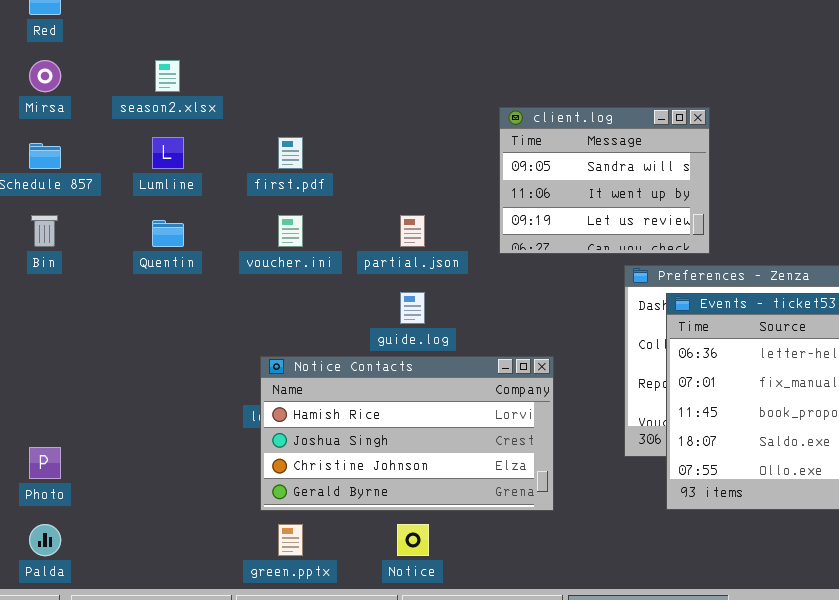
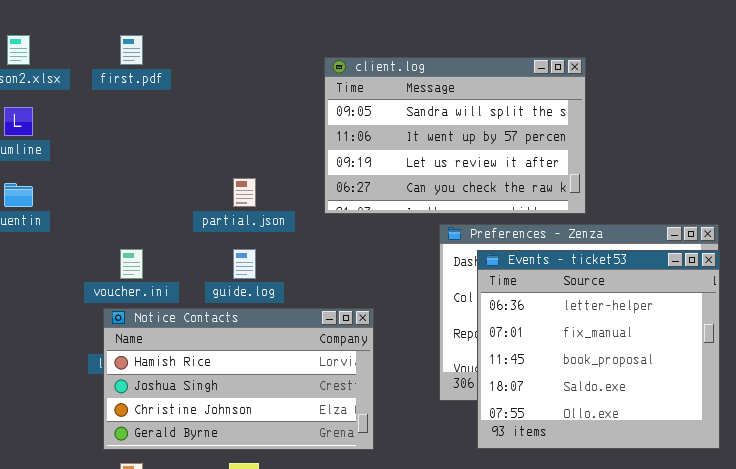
client.log: [499,107,710,254] -> [324,57,586,214], resized
first.pdf: [278,137,303,169] -> [120,35,143,65], moved
voucher.ini: [278,215,303,247] -> [120,249,143,279], moved

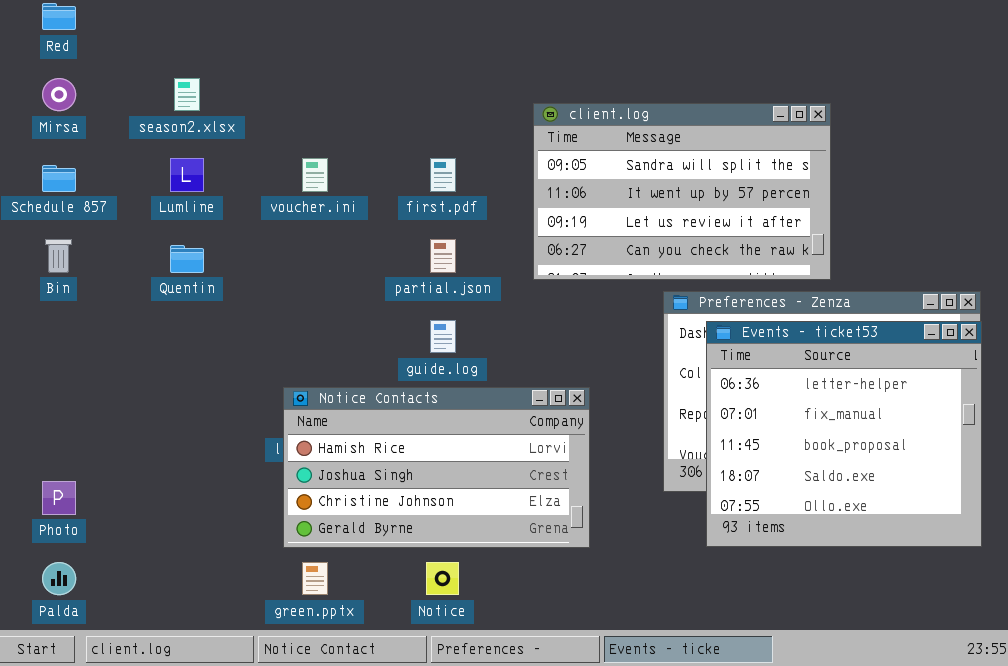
first.pdf: [120,35,143,65] -> [430,158,456,192], moved
voucher.ini: [120,249,143,279] -> [302,158,328,192], moved

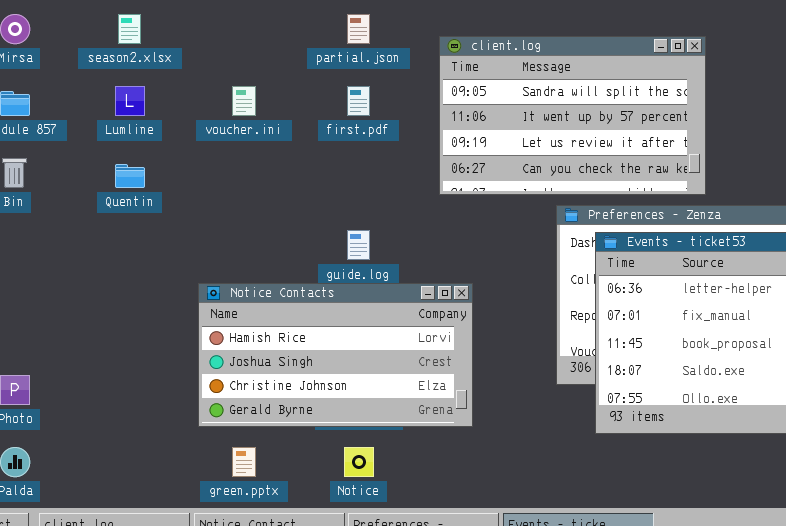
partial.json: [430,239,456,273] -> [347,14,370,44], moved
Notice Contacts: [283,387,590,548] -> [198,283,473,427], moved

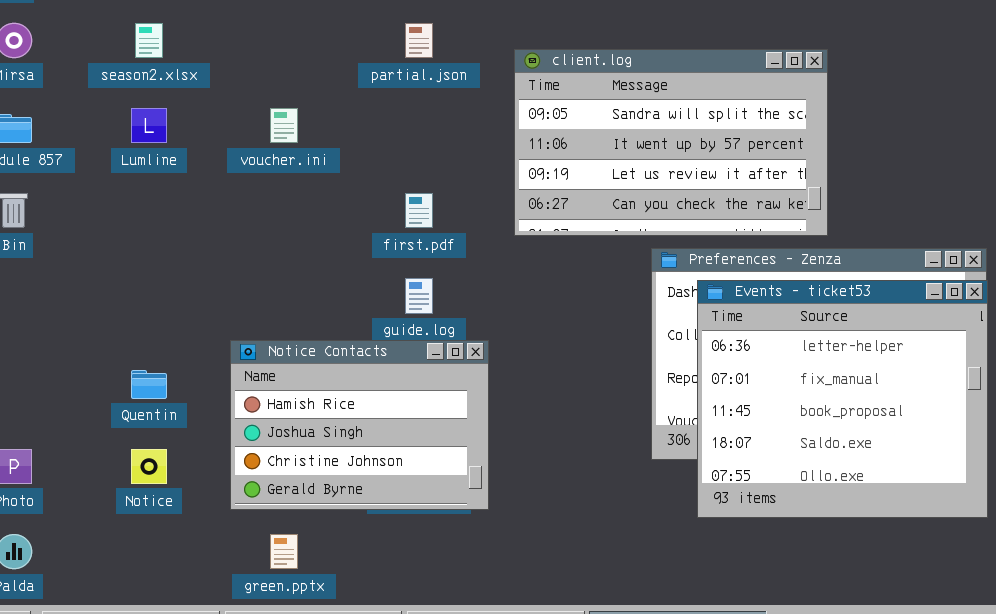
first.pdf: [347,86,370,116] -> [405,193,433,228], moved
Quentin: [115,164,145,188] -> [131,370,167,399], moved
Notice Contacts: [198,283,473,427] -> [230,340,489,510], resized
Notice: [344,447,374,477] -> [131,449,167,484], moved

